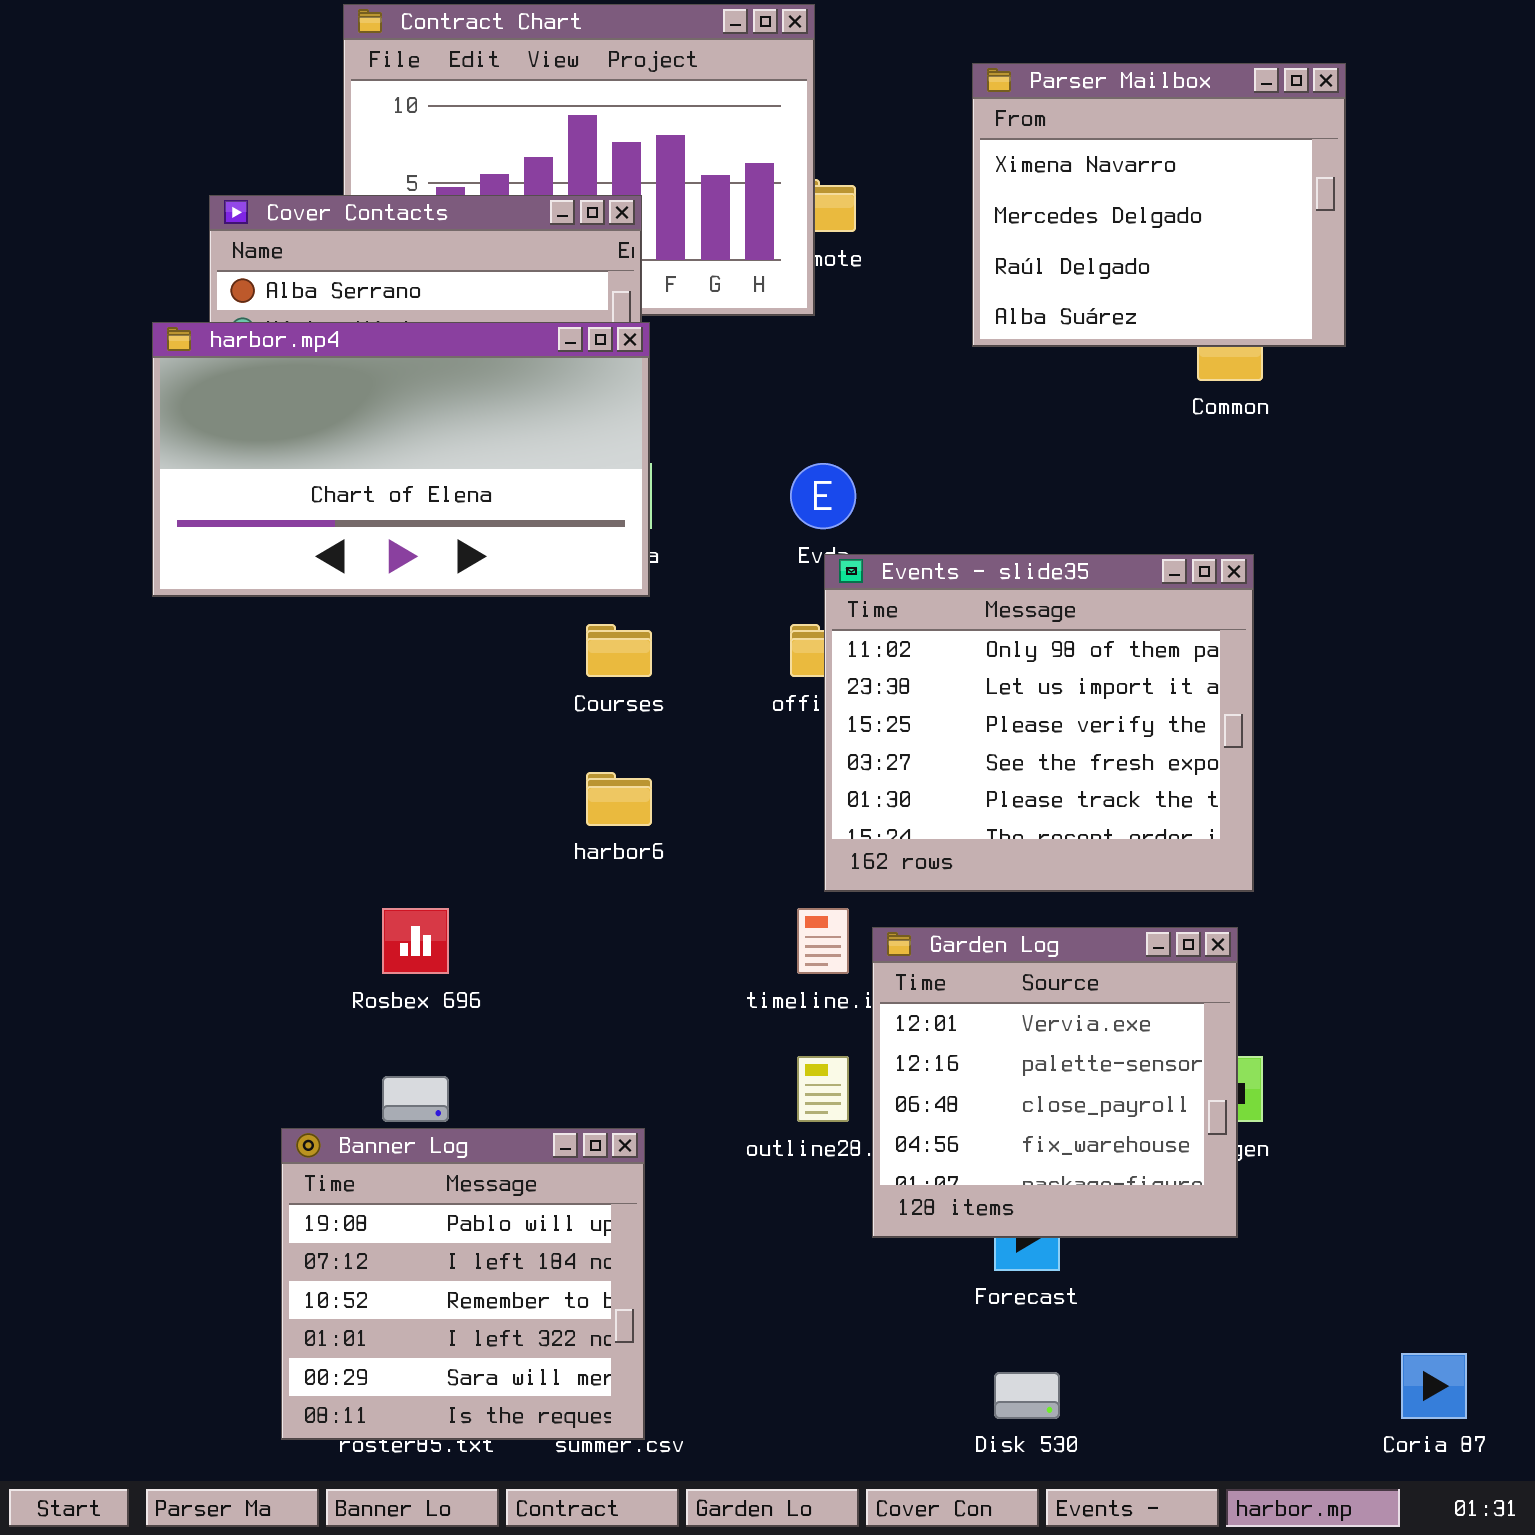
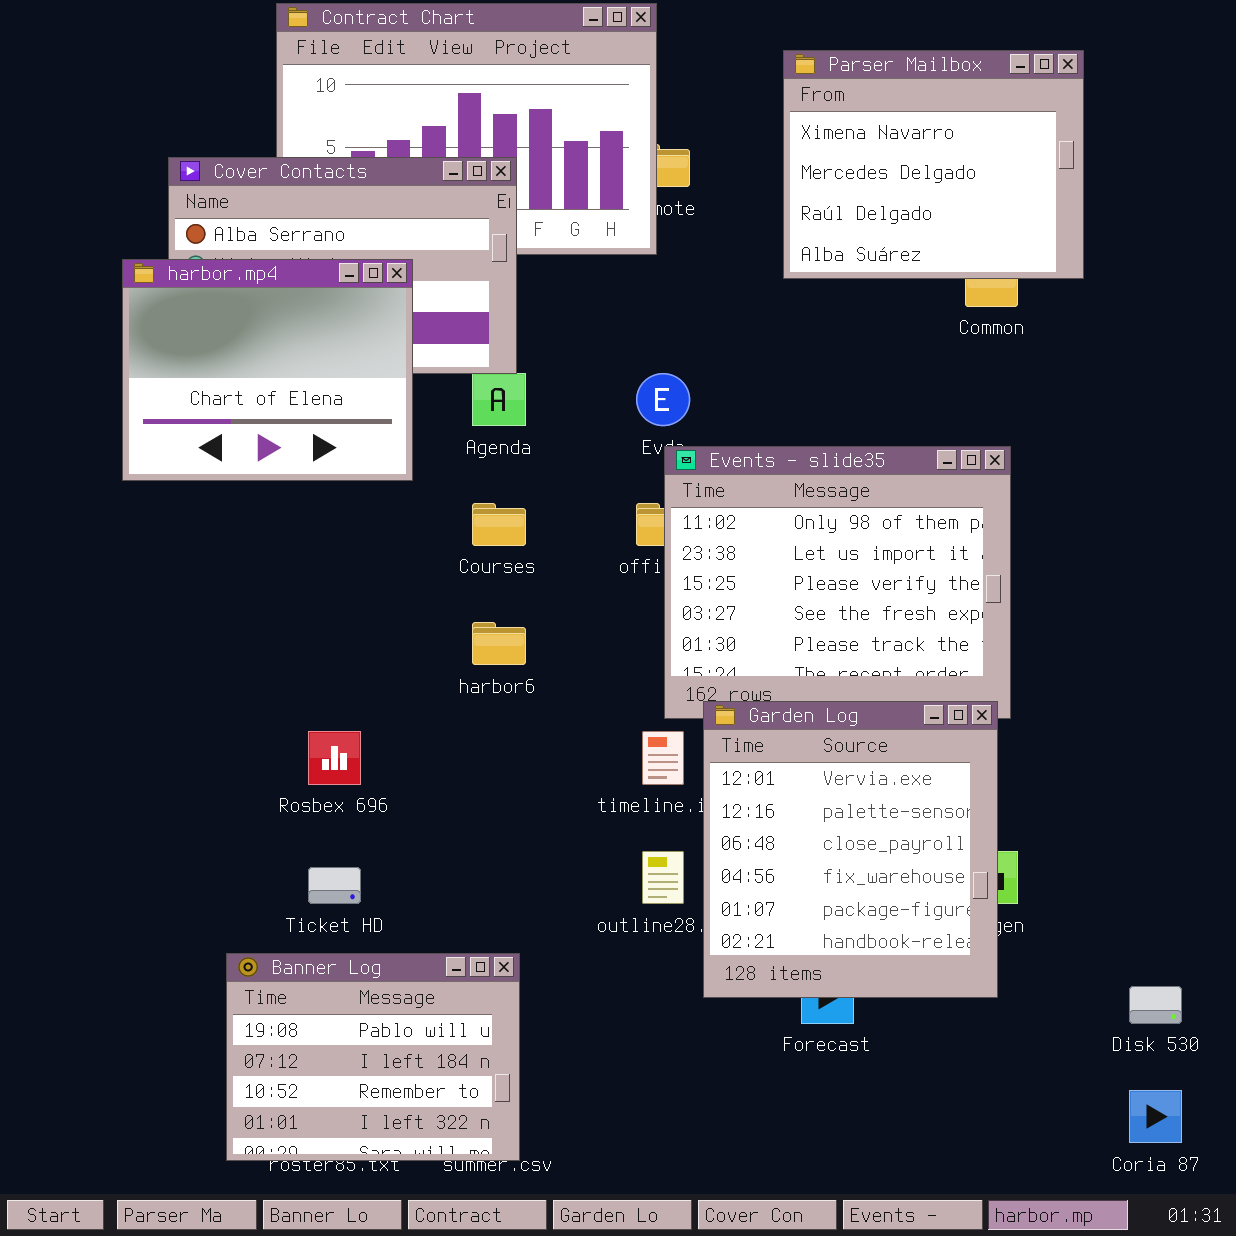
harbor.mp4: [152,322,650,597] -> [122,259,413,481], resized
Garden Log: [872,927,1238,1238] -> [703,701,998,998], resized
Banner Log: [281,1128,645,1440] -> [226,953,520,1161], resized
Disk 530: [994,1372,1060,1419] -> [1129,986,1182,1024], moved

